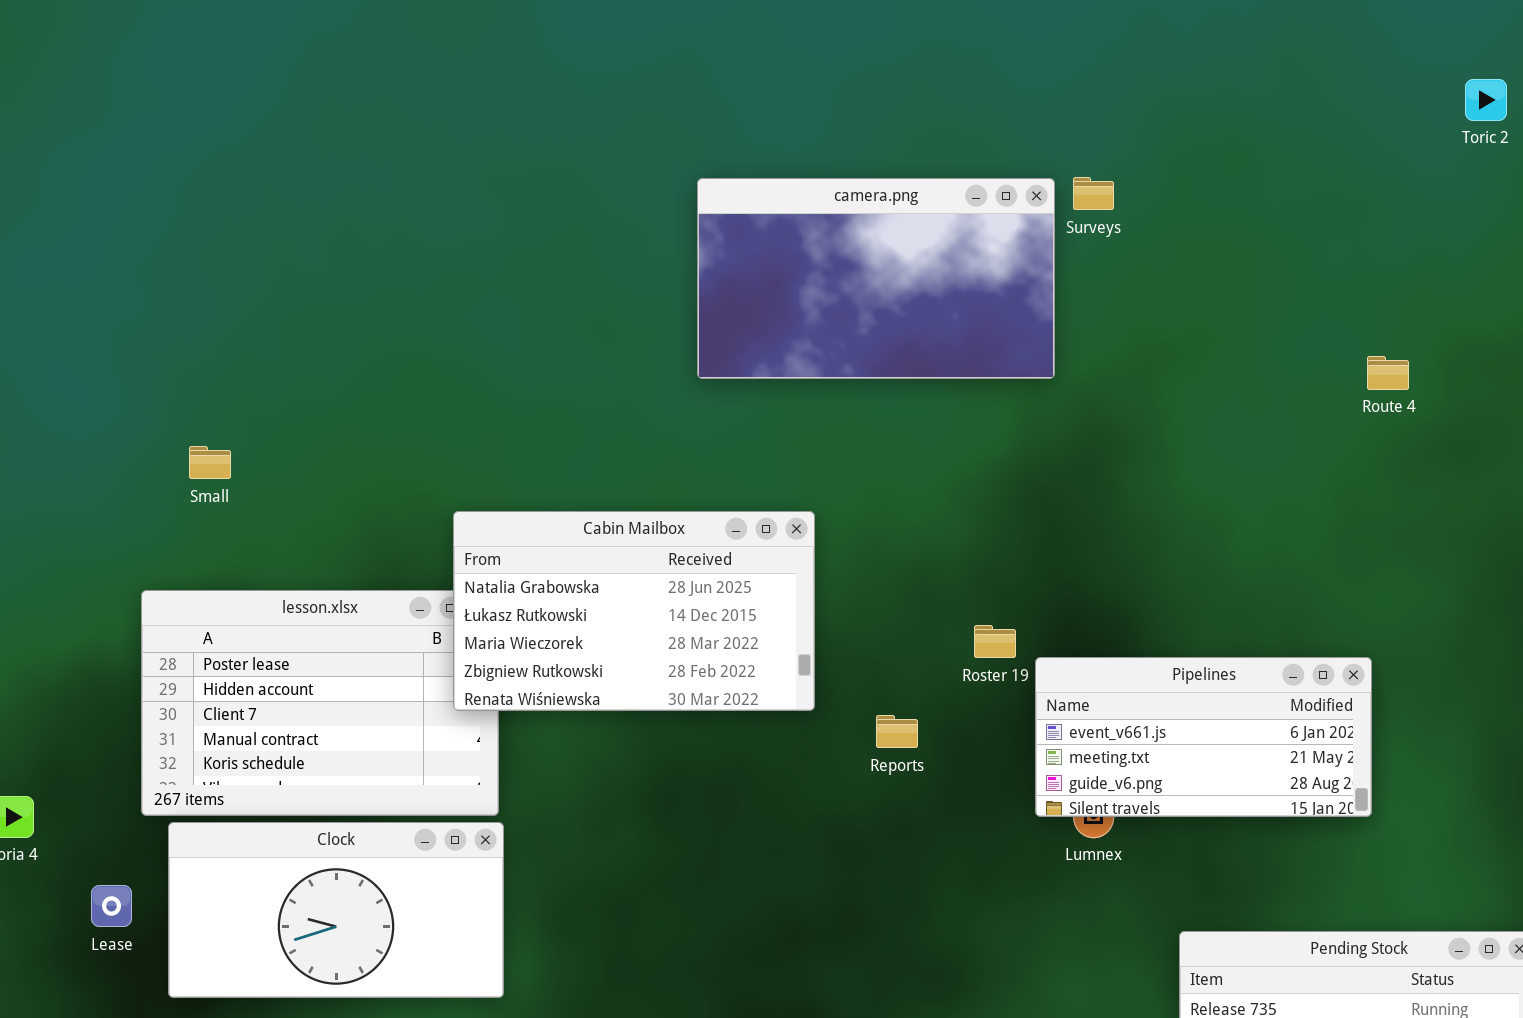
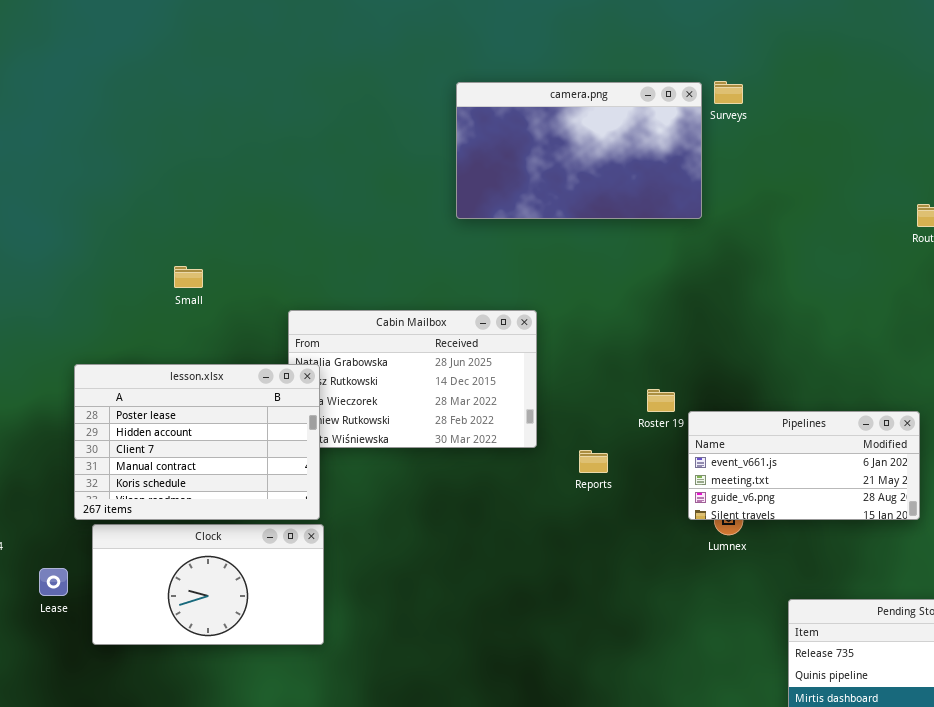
Small: [189,446,231,479] -> [174,266,203,288], moved
lesson.xlsx: [141,590,499,816] -> [74,364,320,520], raised

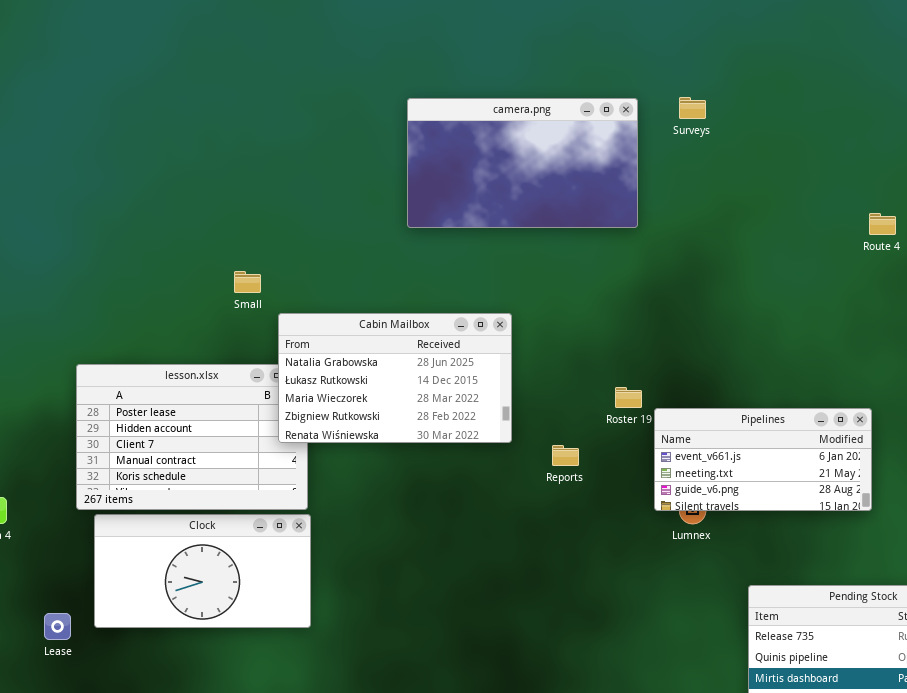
camera.png: [456,82,702,219] -> [407,98,638,228], moved
Small: [174,266,203,288] -> [234,271,261,293], moved
Cabin Mailbox: [288,310,537,448] -> [278,313,512,443], raised
Lease: [39,568,68,596] -> [44,613,71,640], moved

